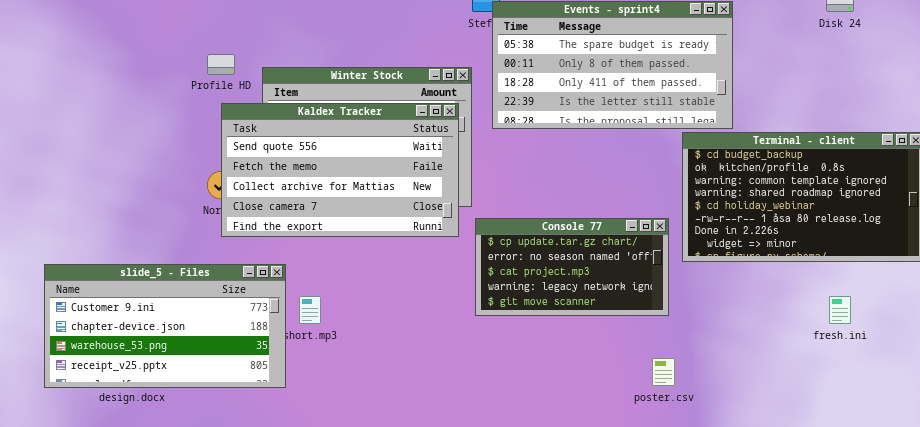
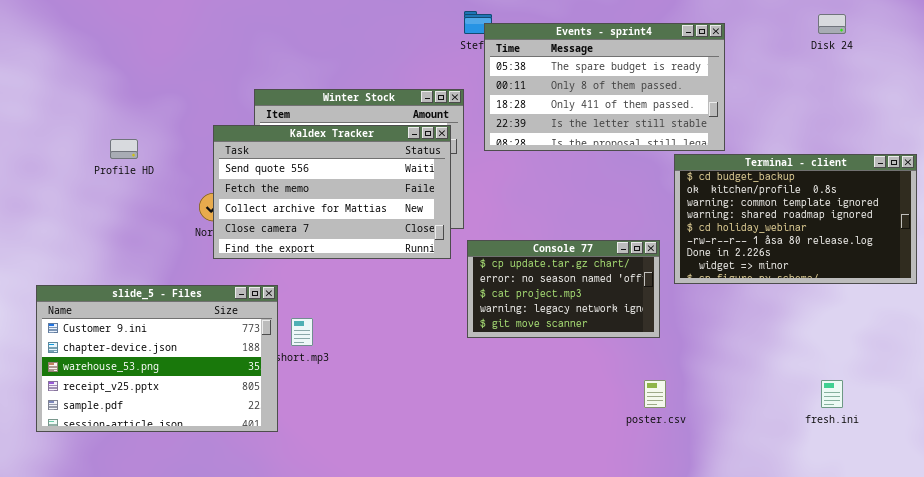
Profile HD: [207,54,235,75] -> [110,139,138,159], moved
slide_5 - Files: [44,264,286,388] -> [36,285,278,432], resized
fresh.ini: [829,296,851,324] -> [821,380,843,408], moved

